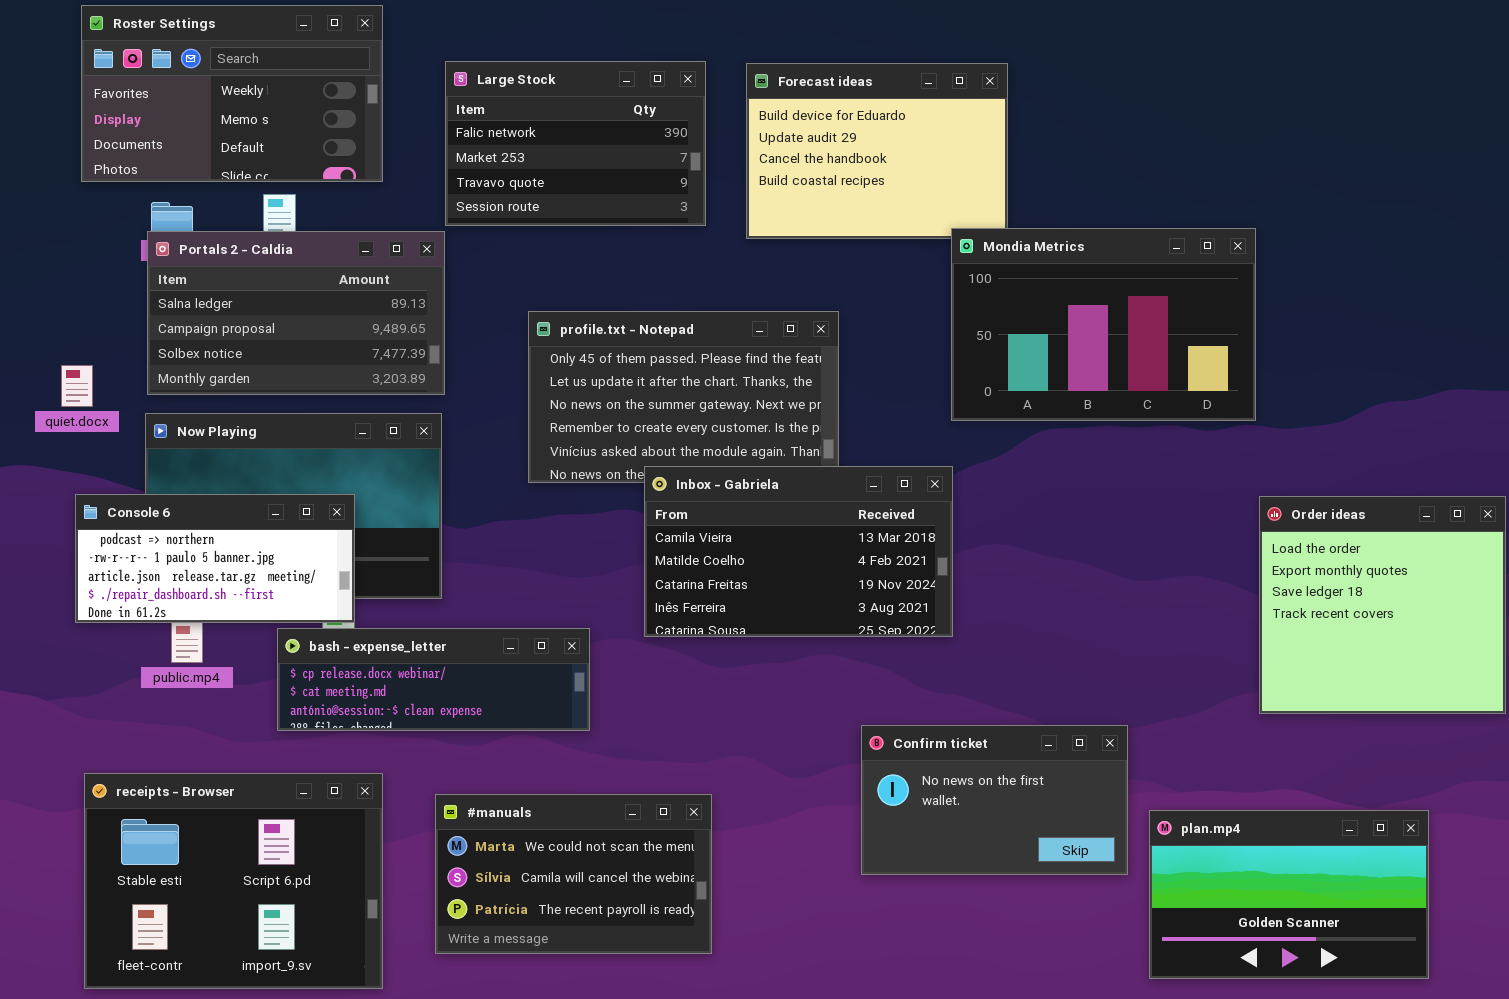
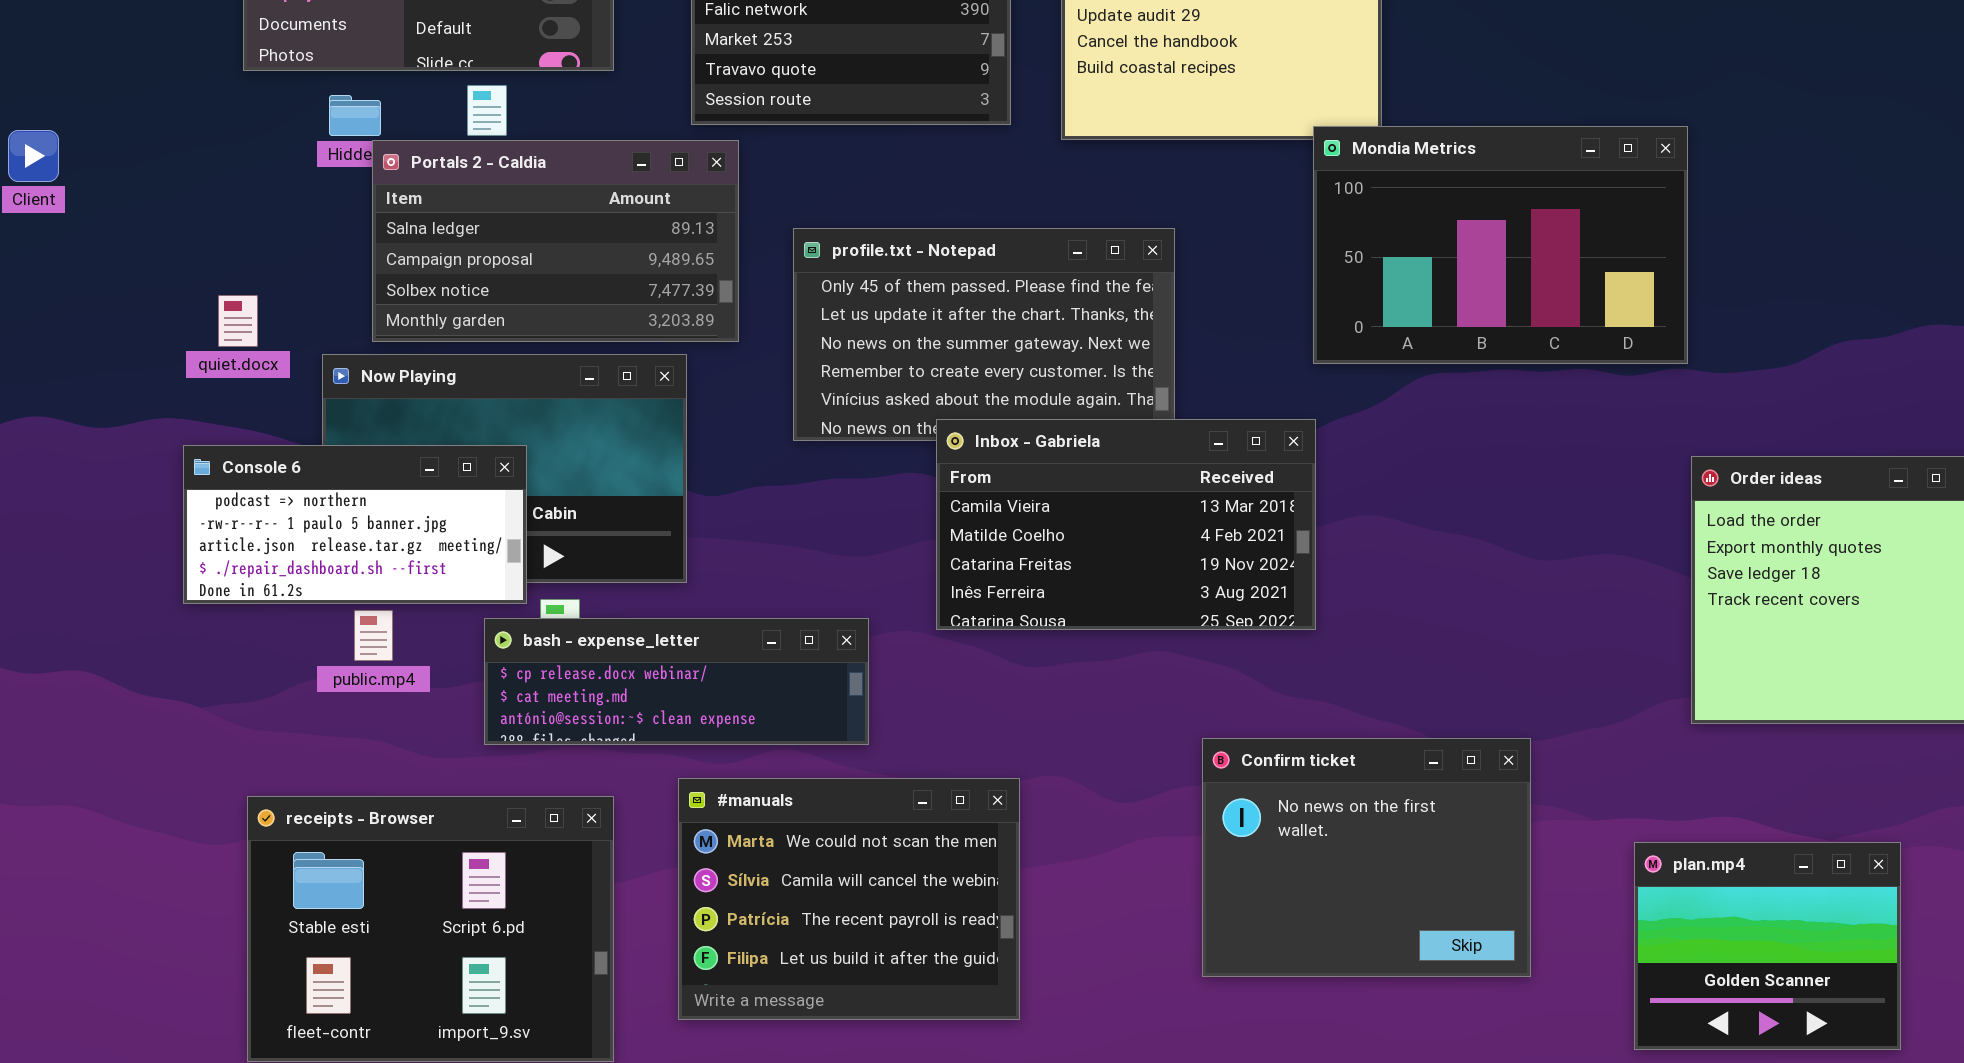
Portals 2 - Caldia: [147,231,445,395] -> [372,140,739,342], moved
Console 6: [75,494,355,623] -> [183,445,527,604], moved
Confirm ticket: [861,725,1128,875] -> [1202,738,1531,977], resized
#manuals: [435,794,712,954] -> [678,778,1020,1020], resized
plan.mp4: [1149,810,1429,979] -> [1634,842,1901,1050], resized

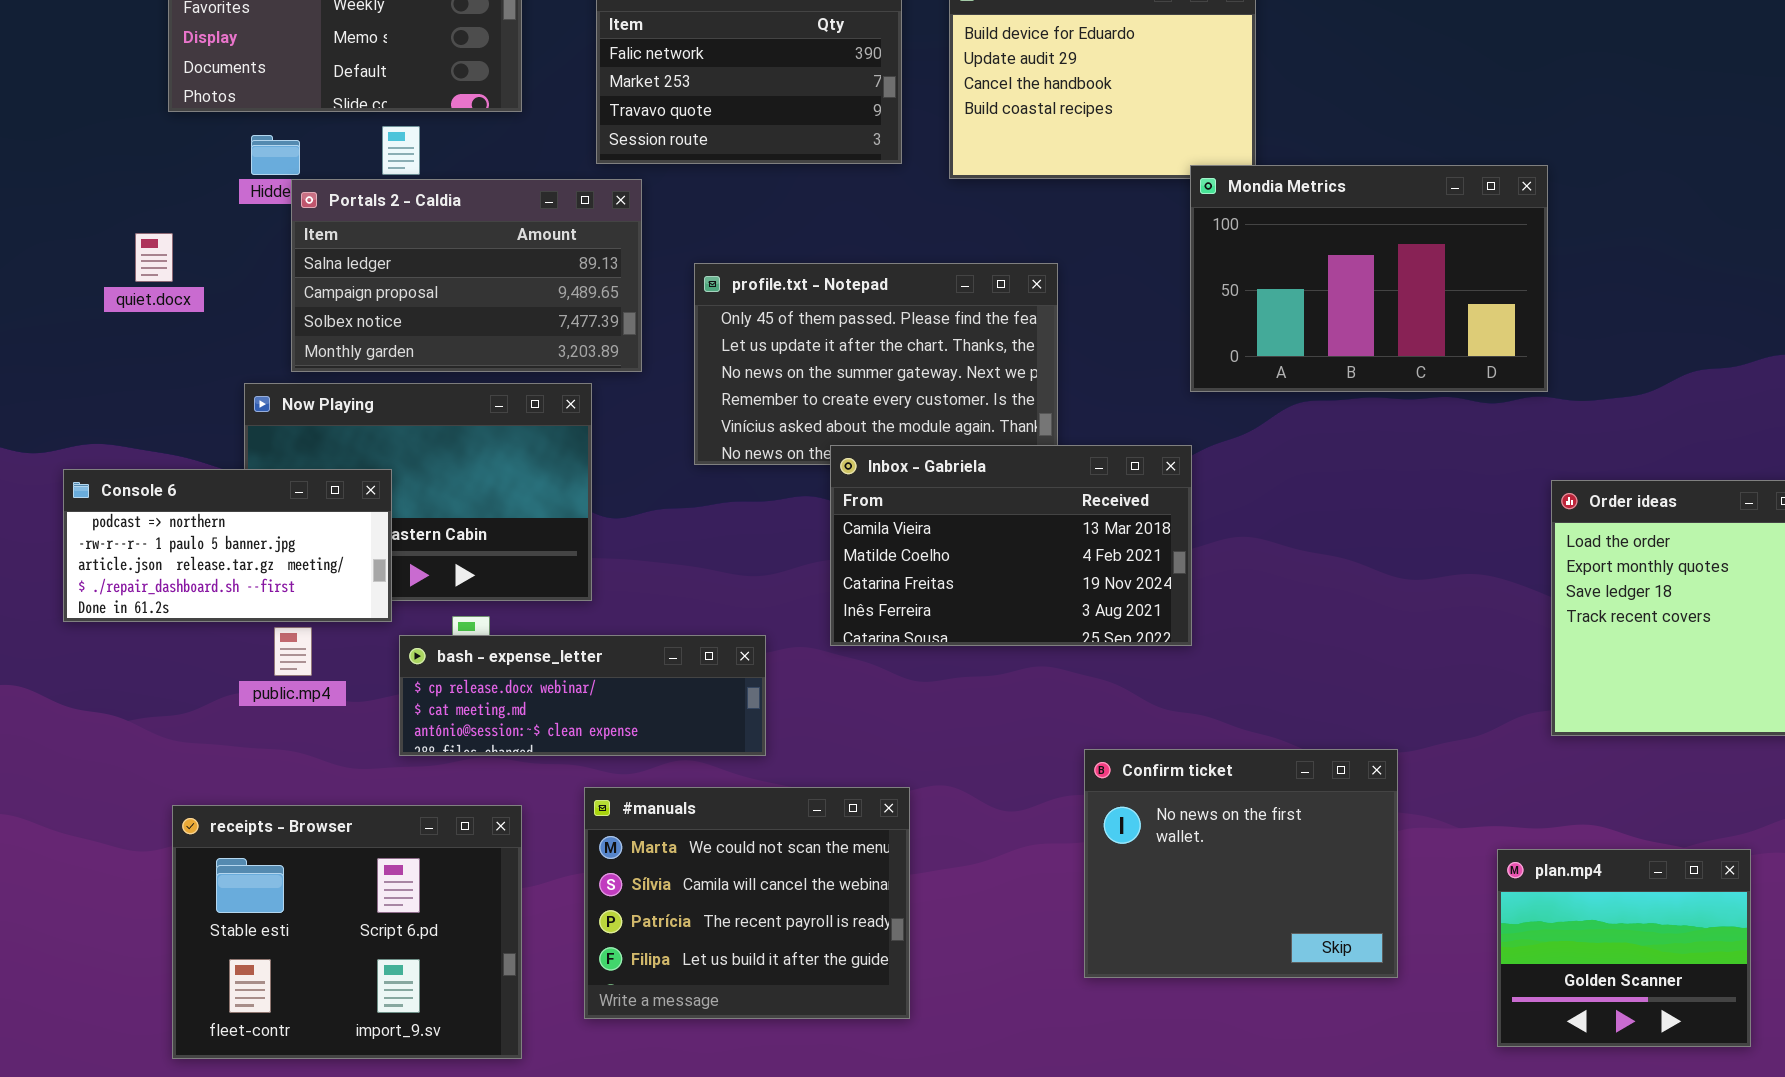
quiet.docx: [218,295,258,347] -> [135,233,173,282], moved
Console 6: [183,445,527,604] -> [63,469,392,622], moved

